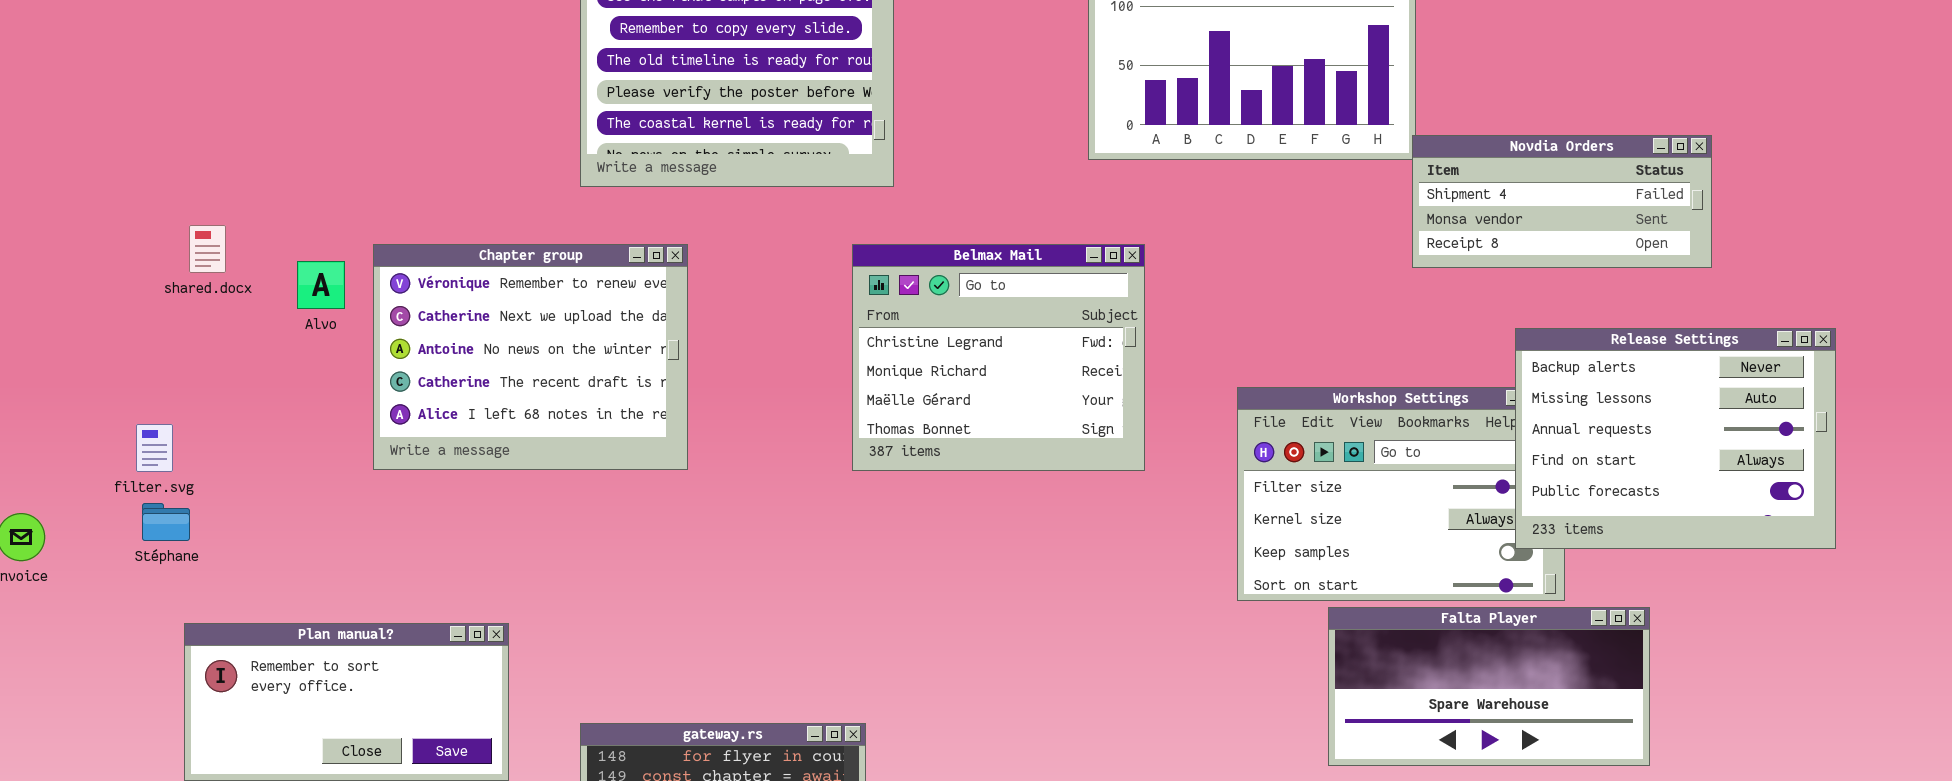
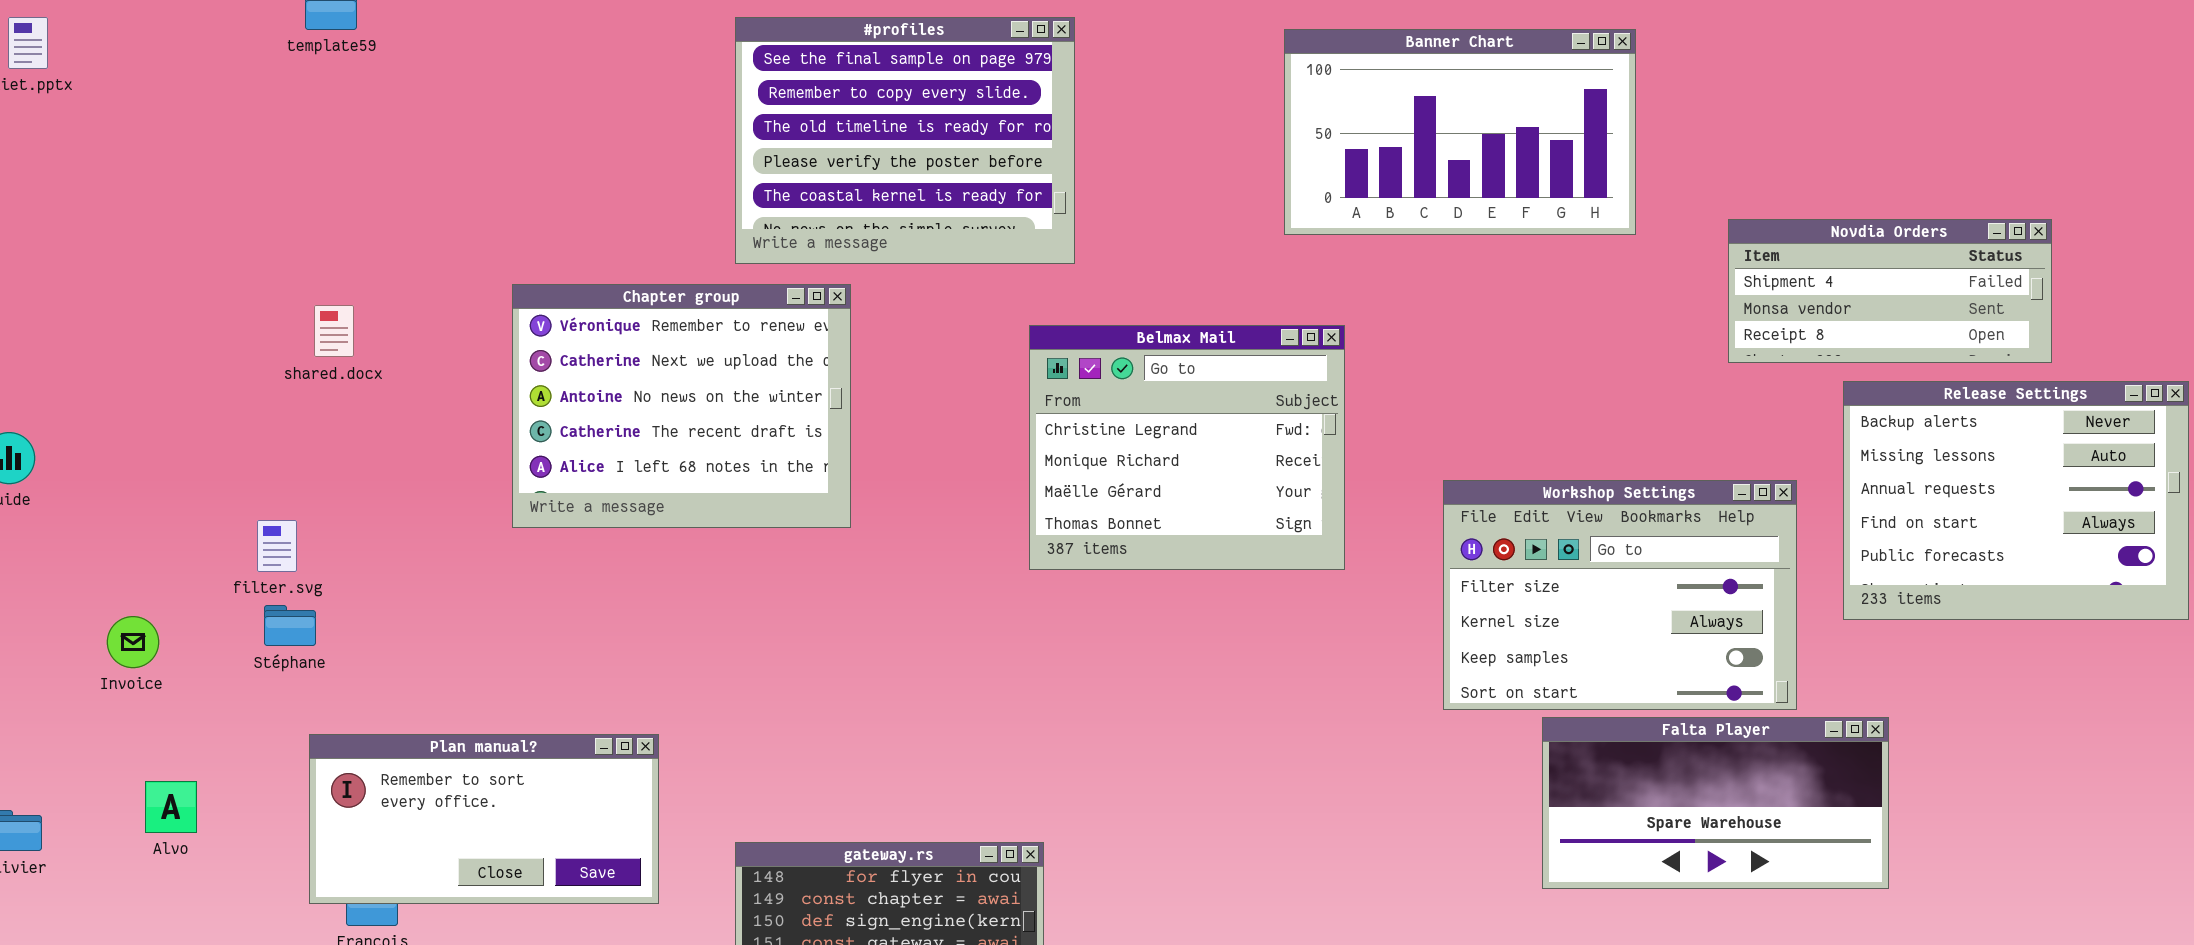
Novdia Orders: [1412,135,1712,268] -> [1728,219,2052,363], moved
Chapter group: [373,244,688,470] -> [512,284,851,528], moved
Alvo: [297,261,345,309] -> [145,781,197,833], moved
Release Settings: [1515,328,1836,549] -> [1843,381,2189,620], moved

